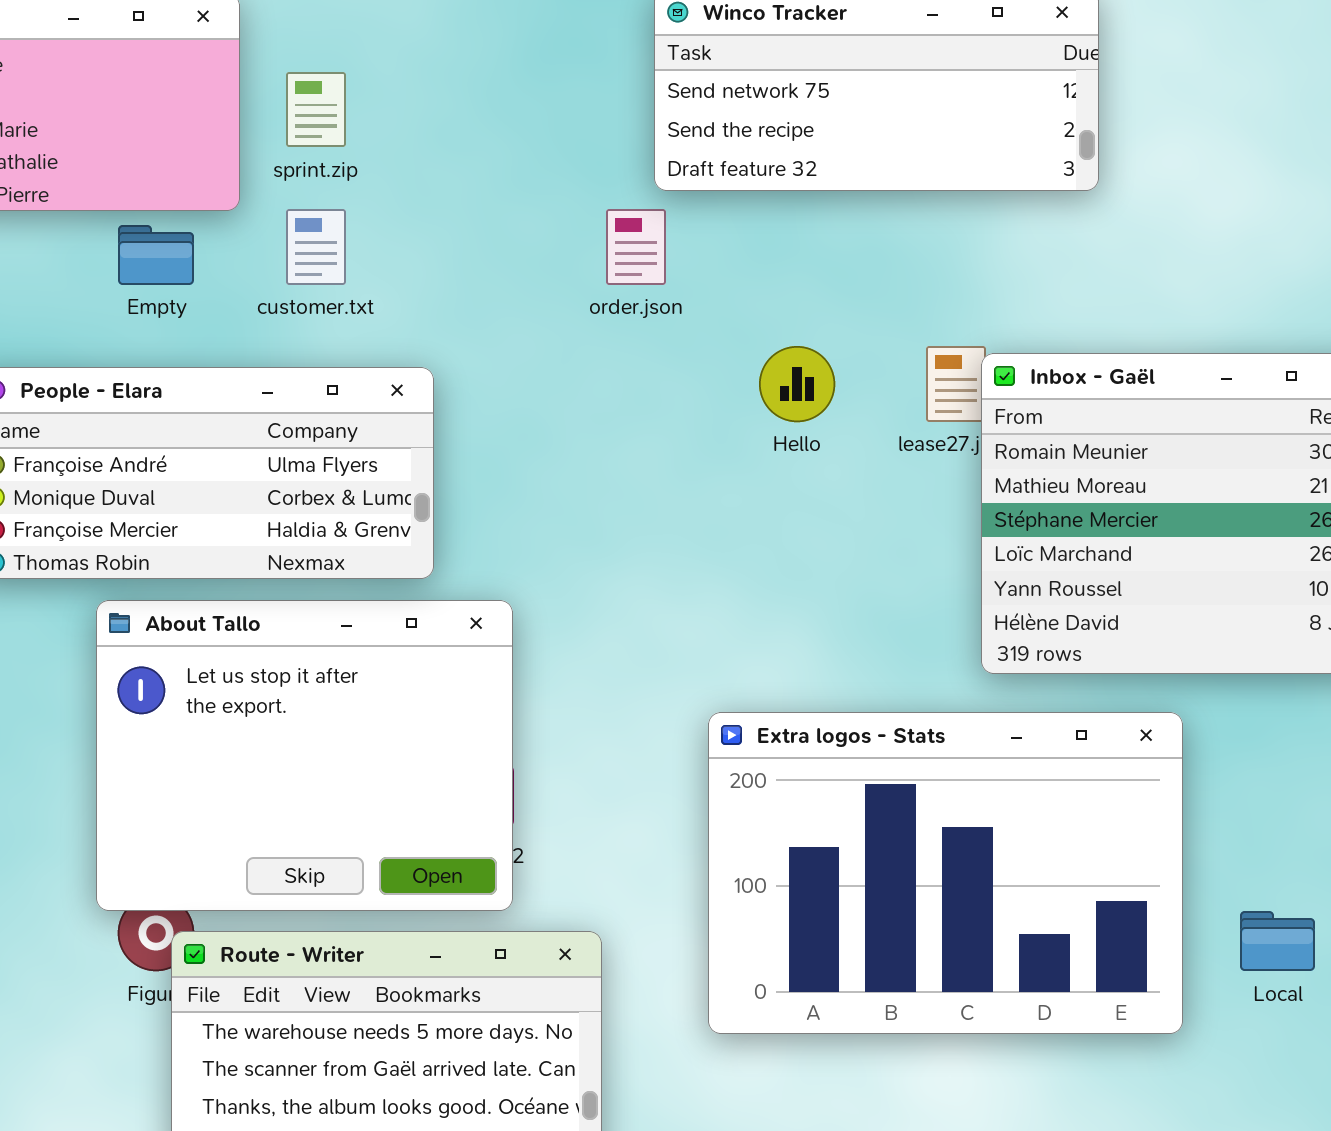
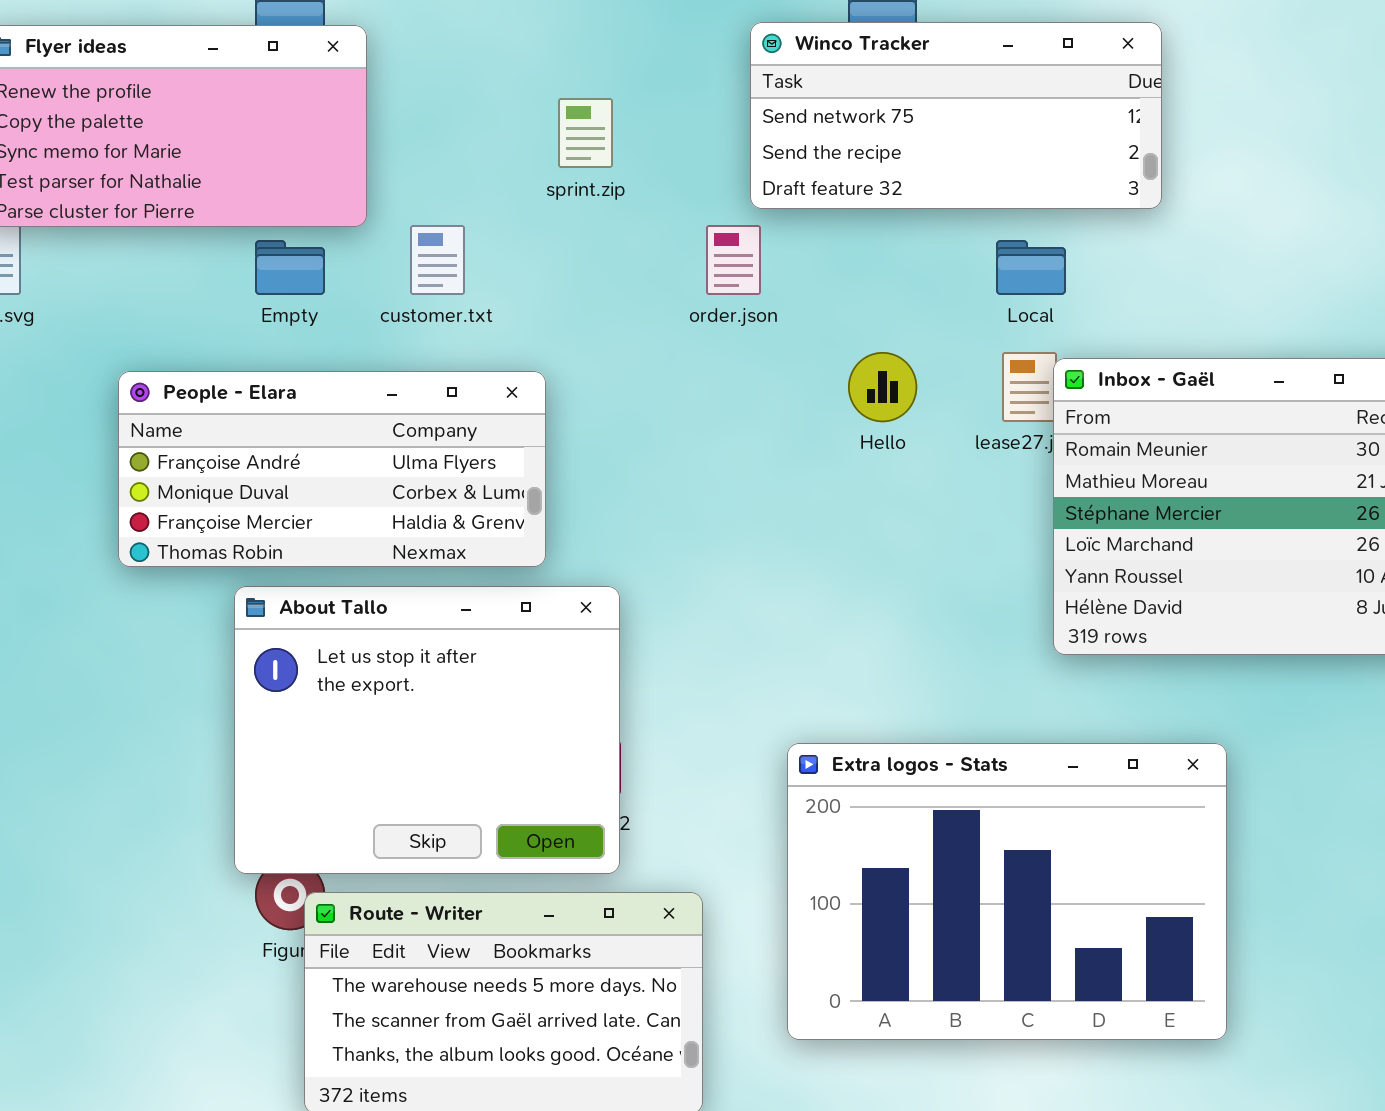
sprint.zip: [286,72,346,147] -> [558,98,613,168], moved
Extra logos - Stats: [708,712,1183,1034] -> [787,743,1227,1040], moved
Local: [1240,911,1315,971] -> [996,240,1066,295], moved

